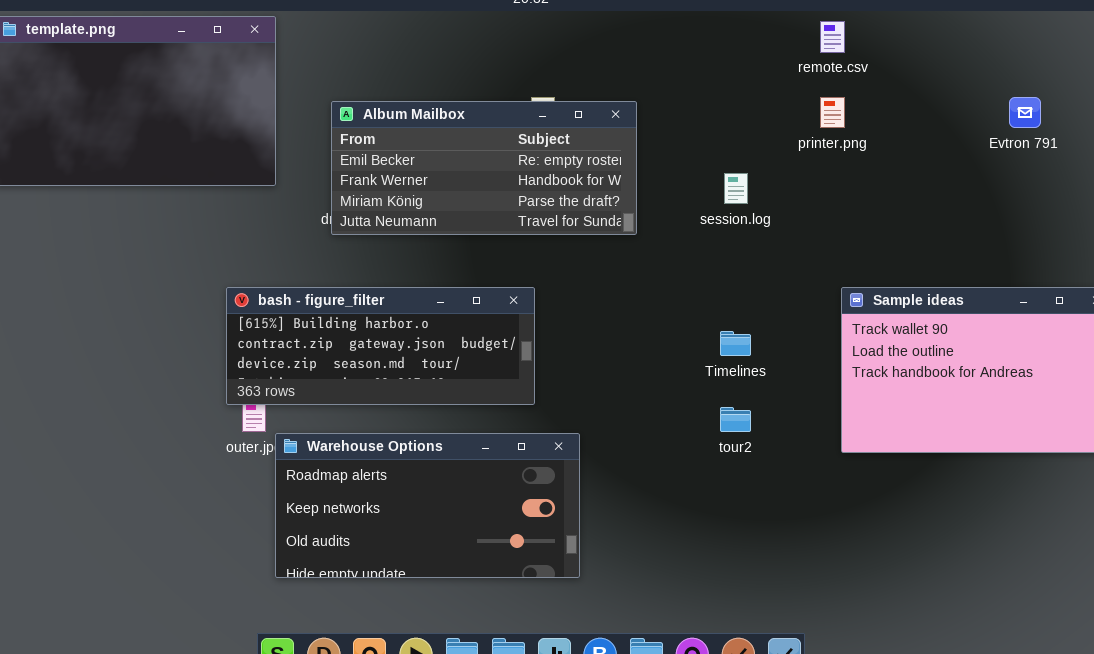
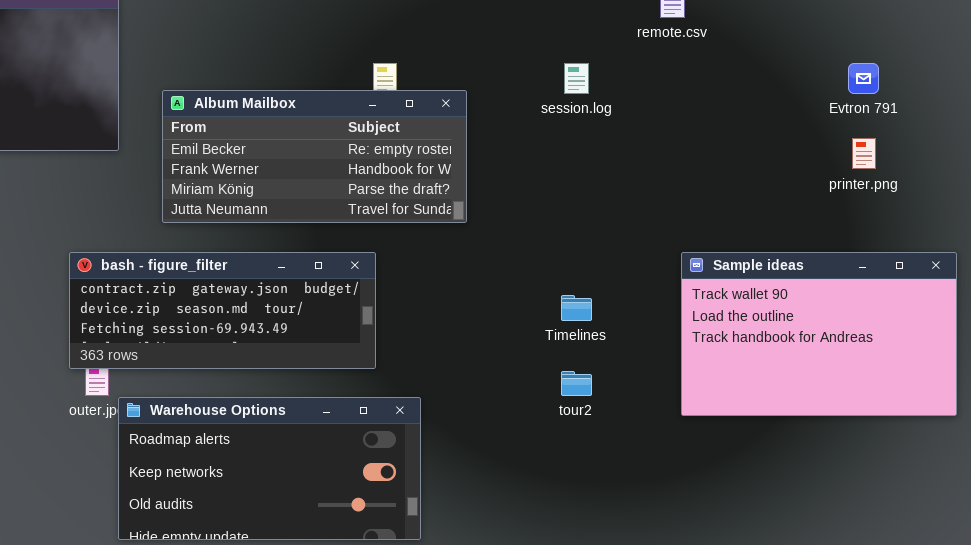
printer.png: [820,97,845,128] -> [852,138,876,169], moved
Album Mailbox: [331,101,637,235] -> [162,90,467,223], moved
session.log: [724,173,748,204] -> [564,63,589,94], moved
bash - figure_filter: [226,287,535,405] -> [69,252,376,369], scrolled down 1 row

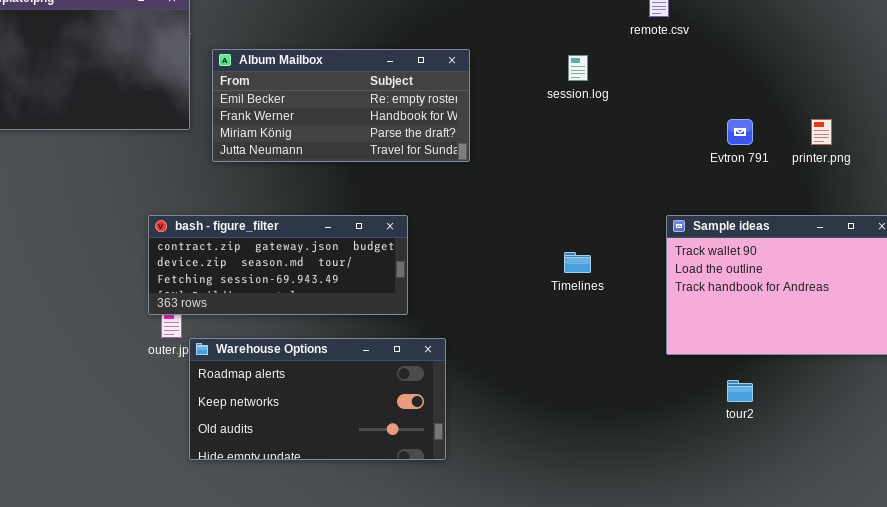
Evtron 791: [848,63,879,94] -> [727,119,753,145], moved
Album Mailbox: [162,90,467,223] -> [212,49,470,162], moved
tour2: [561,371,592,396] -> [727,380,753,402], moved

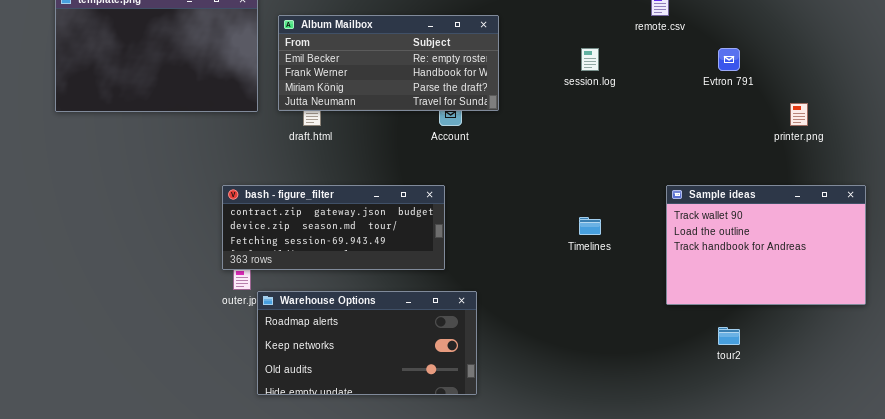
Album Mailbox: [212,49,470,162] -> [278,15,499,111], moved
Evtron 791: [727,119,753,145] -> [718,48,740,71], moved

